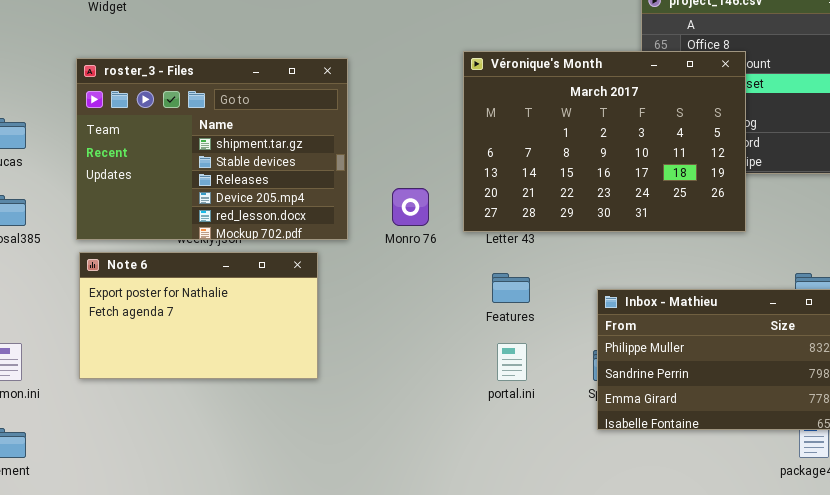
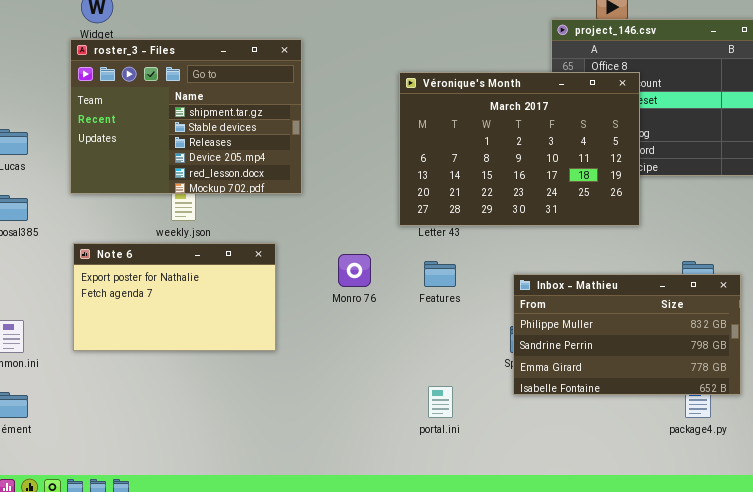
roster_3 - Files: [76,58,348,240] -> [70,39,302,194], moved
Monro 76: [392,188,429,226] -> [338,254,371,287], moved
portal.ini: [497,343,527,381] -> [428,386,453,418], moved

